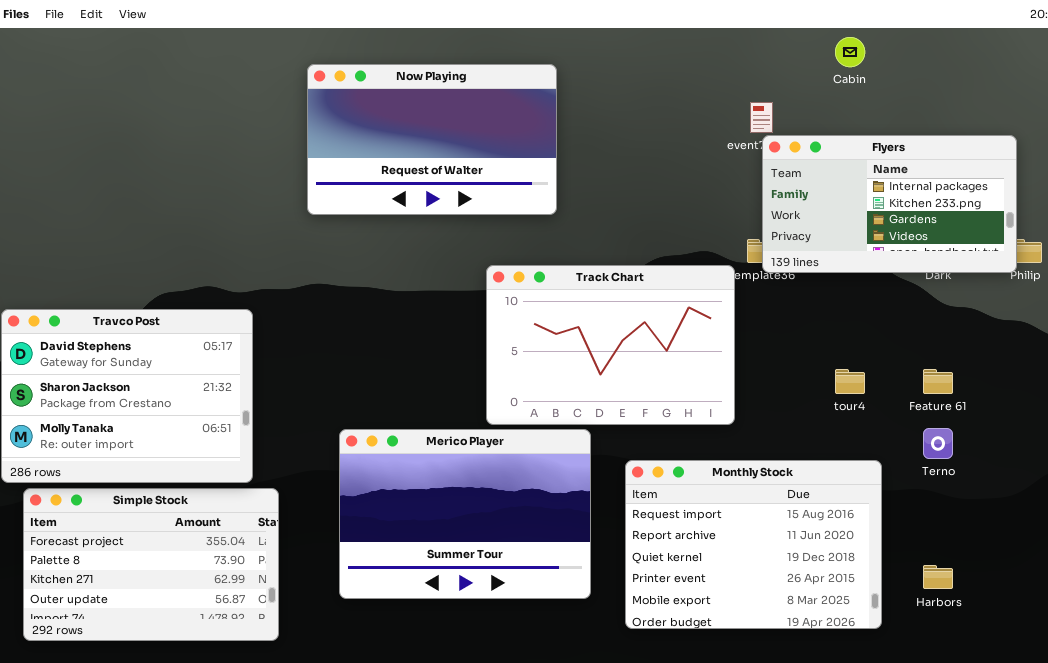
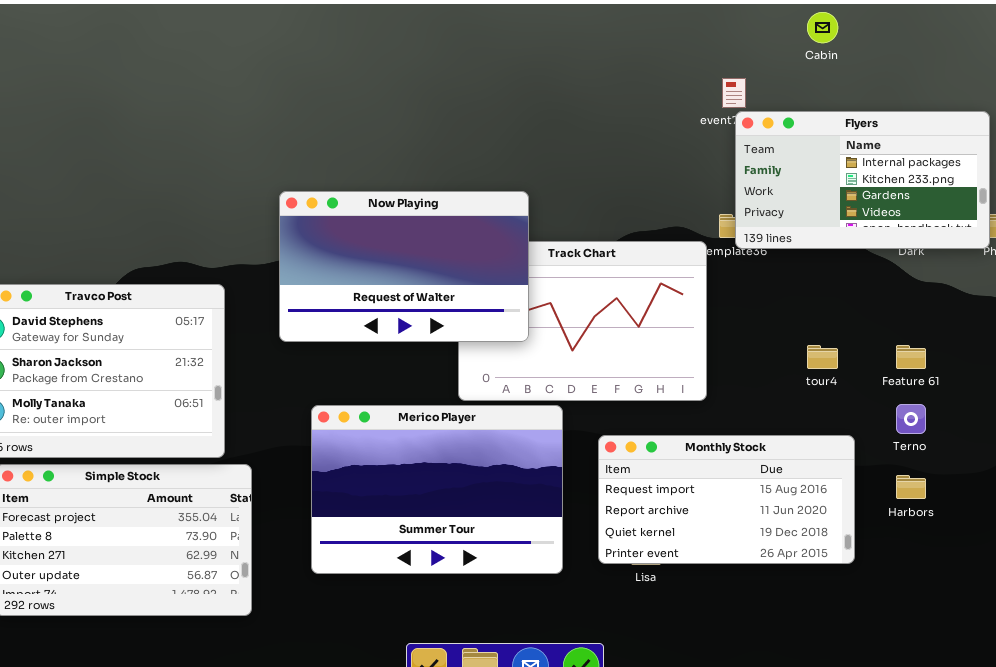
Now Playing: [307,64,557,215] -> [279,191,529,342], moved
Monthly Stock: [625,460,882,629] -> [598,435,855,564], resized
Harbors: [923,565,953,589] -> [896,475,926,499], moved

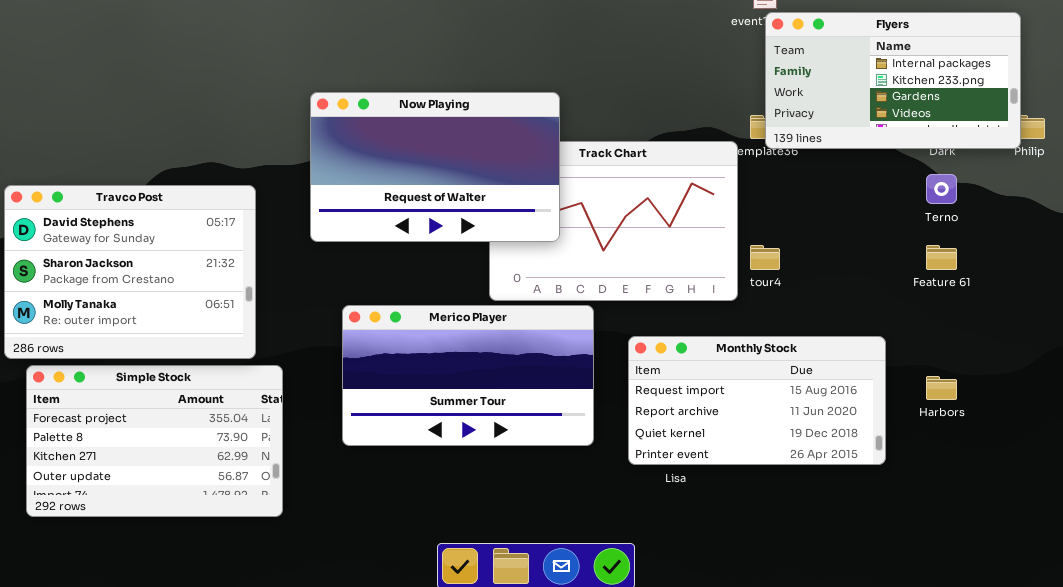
tour4: [807,345,838,369] -> [750,245,780,270], moved
Terno: [896,404,926,434] -> [926,174,957,204], moved
Merico Player: [311,405,563,574] -> [342,305,594,446], resized

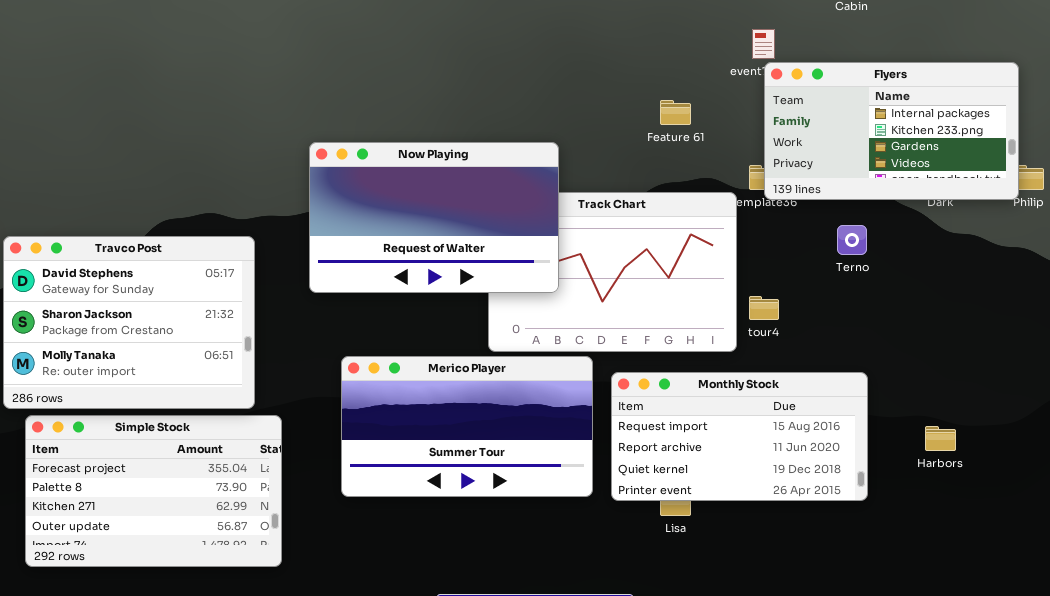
Terno: [926,174,957,204] -> [837,225,867,255], moved
Feature 61: [926,245,957,270] -> [660,100,691,125], moved
Monthly Stock: [628,336,886,465] -> [611,372,868,501], moved

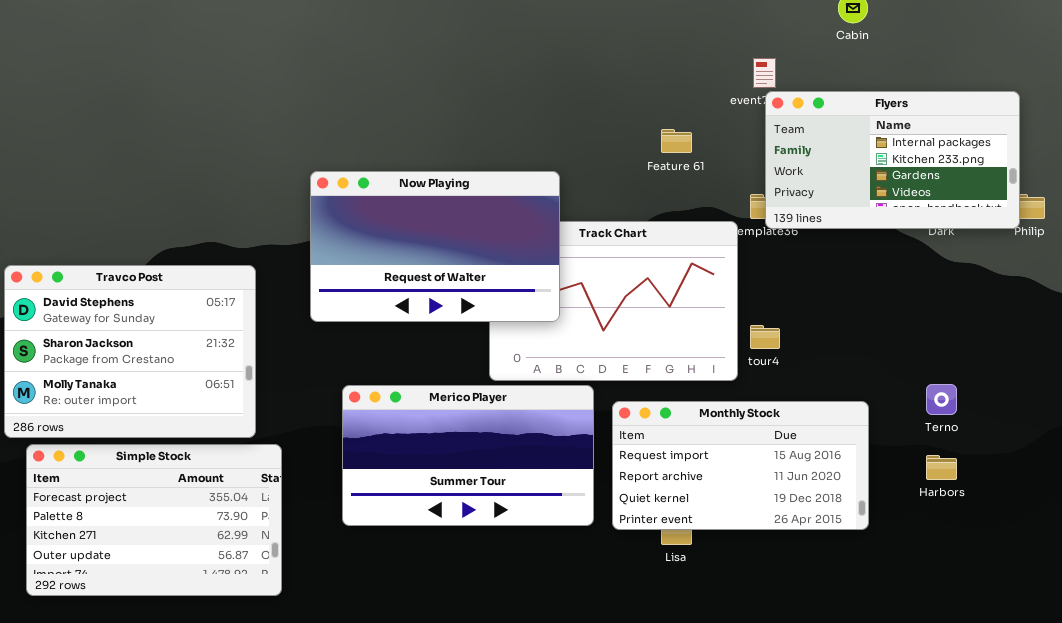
Terno: [837,225,867,255] -> [926,384,957,415], moved

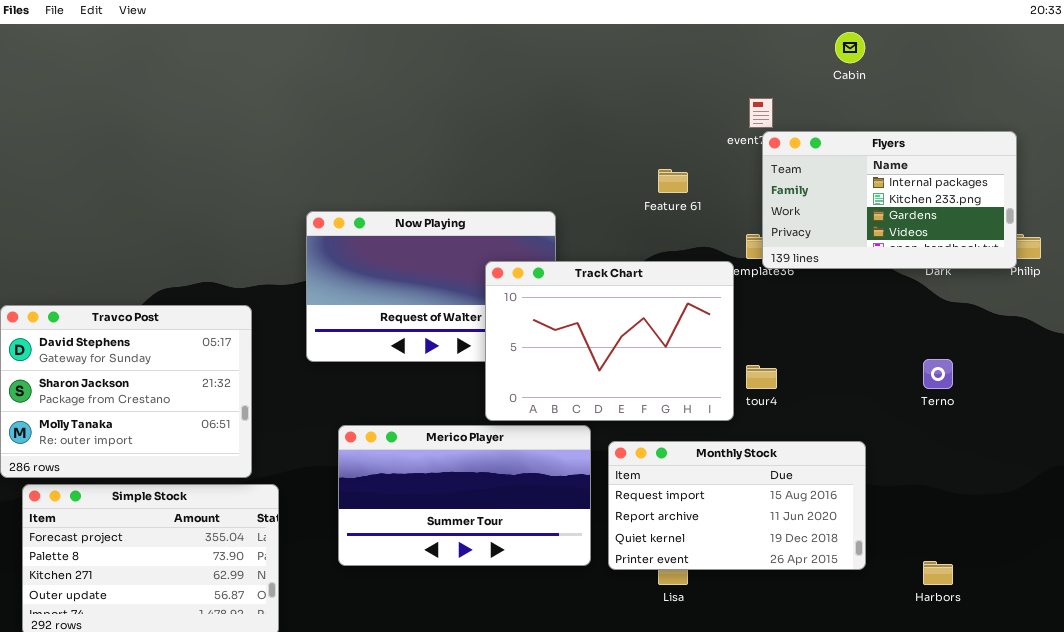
Track Chart: [489,221,738,381] -> [485,261,734,421], raised
Terno: [926,384,957,415] -> [923,359,953,389], moved
Harbors: [926,455,957,480] -> [923,561,953,585], moved

